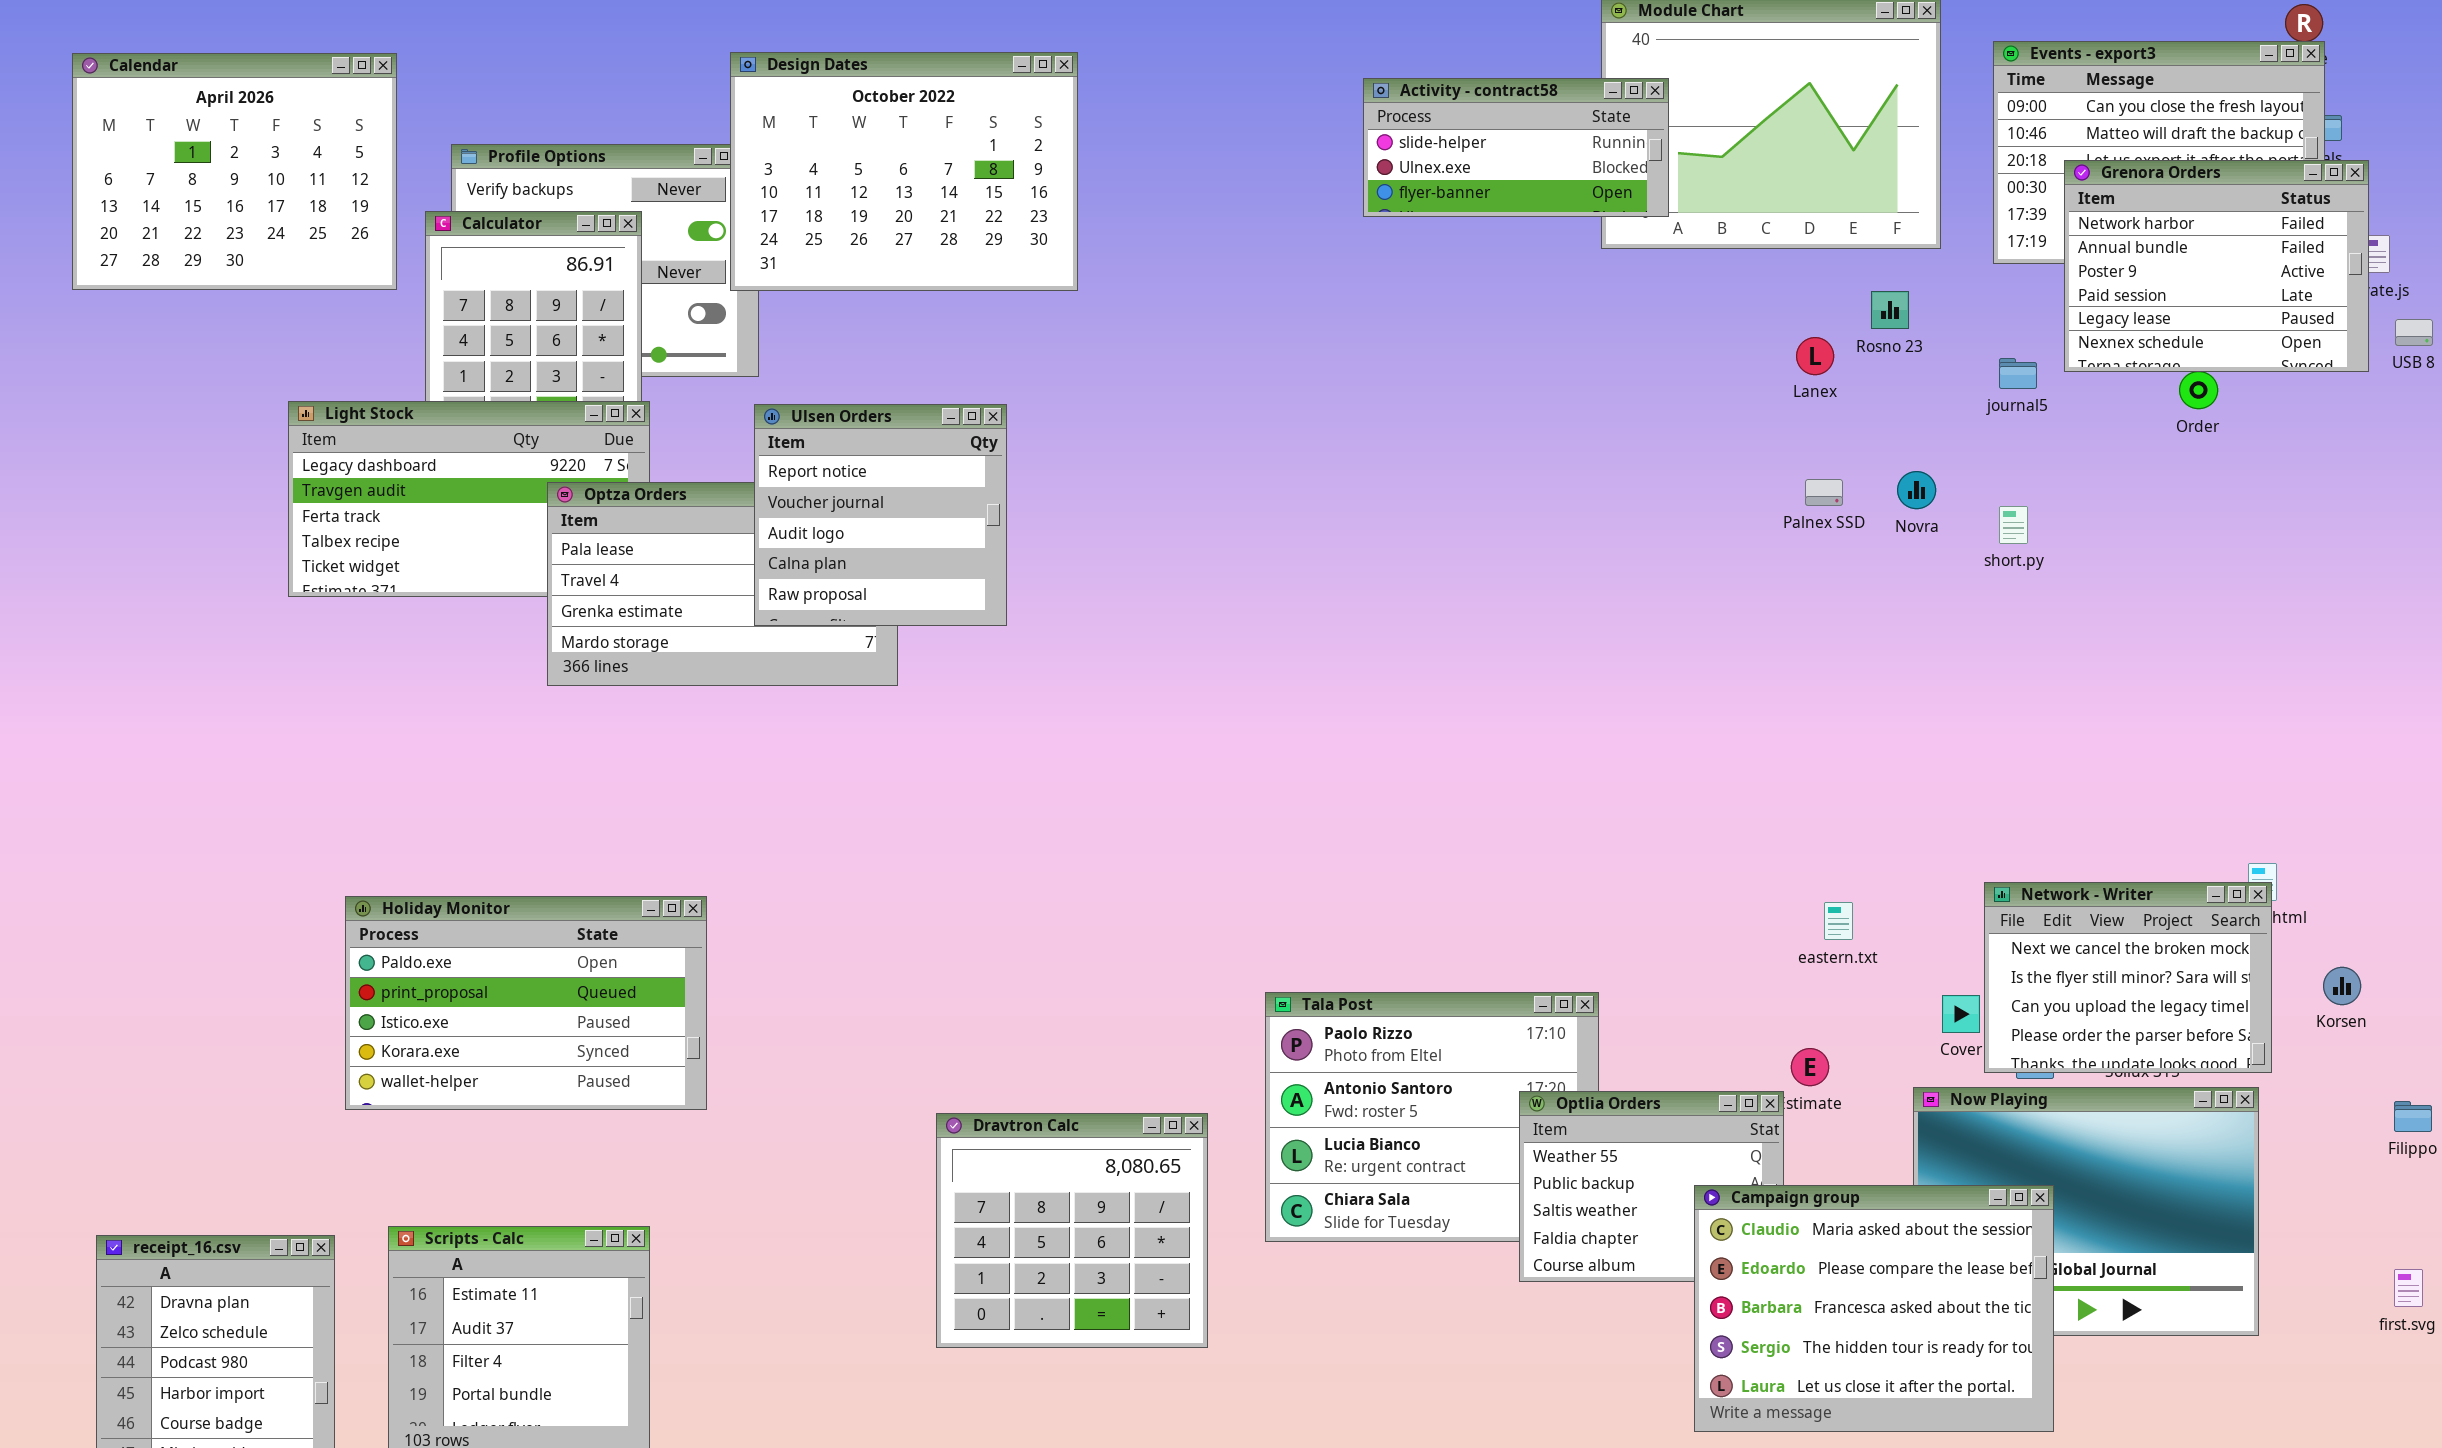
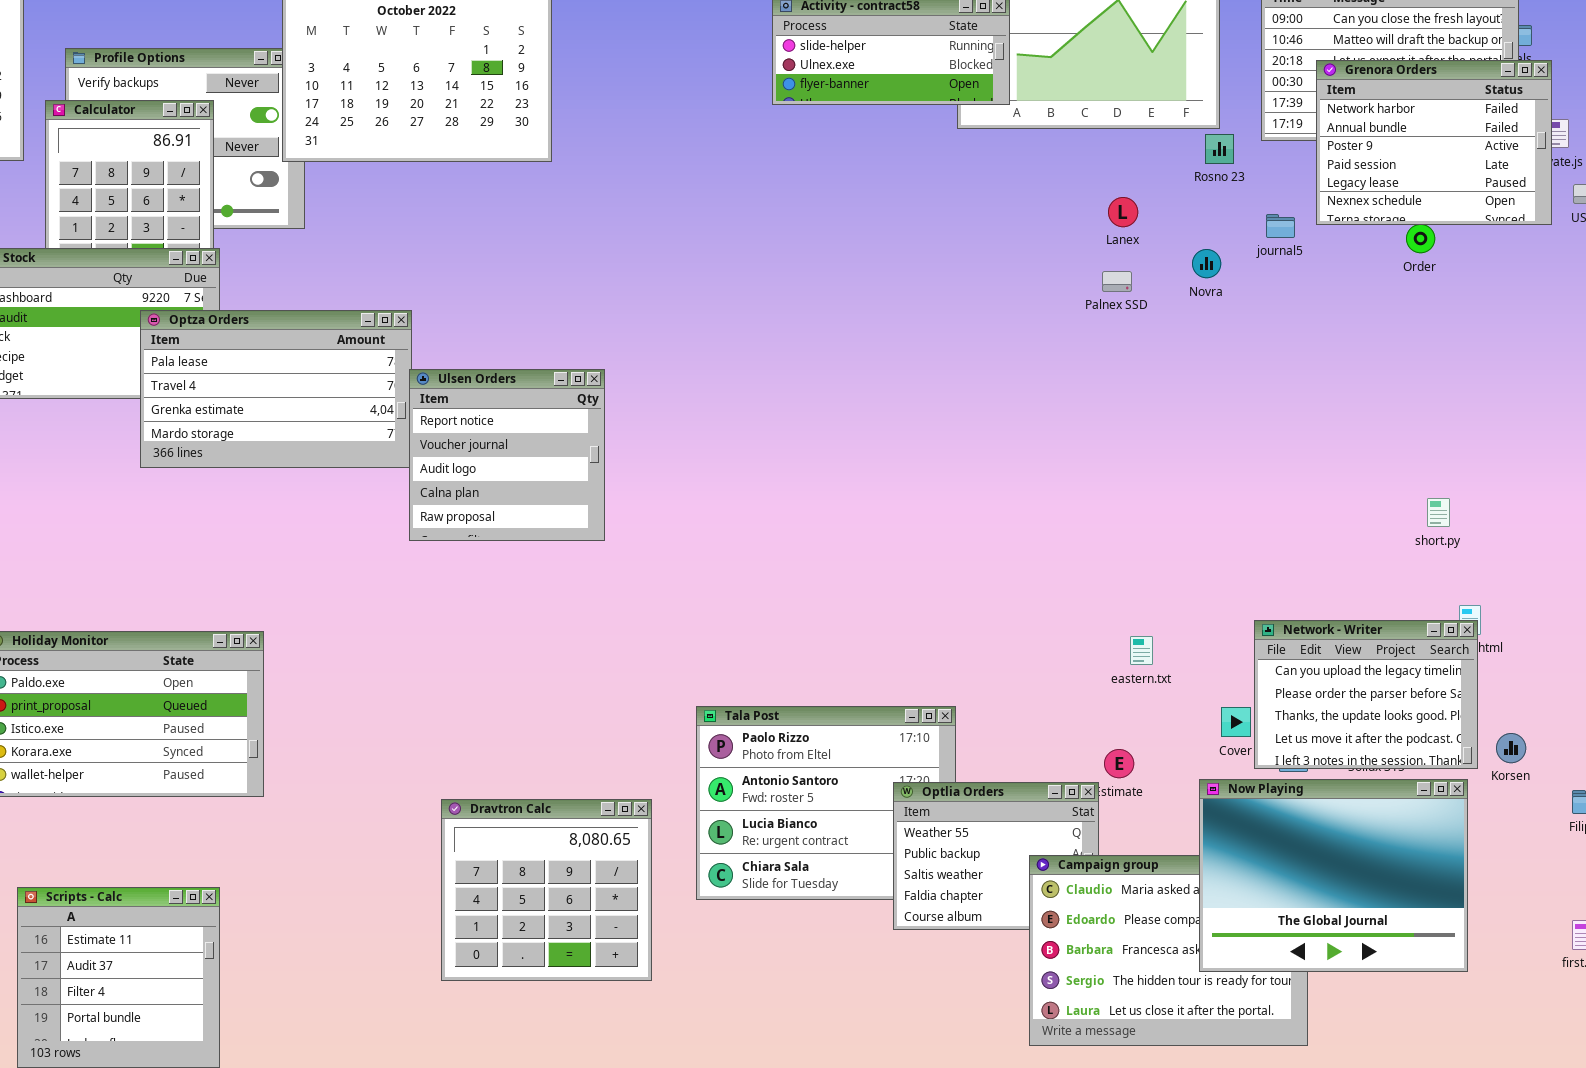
Rosno 23: [1871,291,1909,329] -> [1205,134,1234,164], moved
Ulsen Orders: [754,404,1007,626] -> [409,369,605,541], moved
Novra: [1897,471,1936,509] -> [1192,249,1221,278], moved
Palnex SSD: [1805,479,1843,506] -> [1102,271,1132,292], moved
short.py: [1999,506,2028,544] -> [1427,498,1450,527], moved
Network - Writer: [1984,882,2272,1073] -> [1254,620,1478,769], scrolled down 2 rows
Korsen: [2323,967,2361,1005] -> [1496,733,1526,763], moved
Now Playing: [1913,1087,2259,1336] -> [1199,779,1468,972], raised

